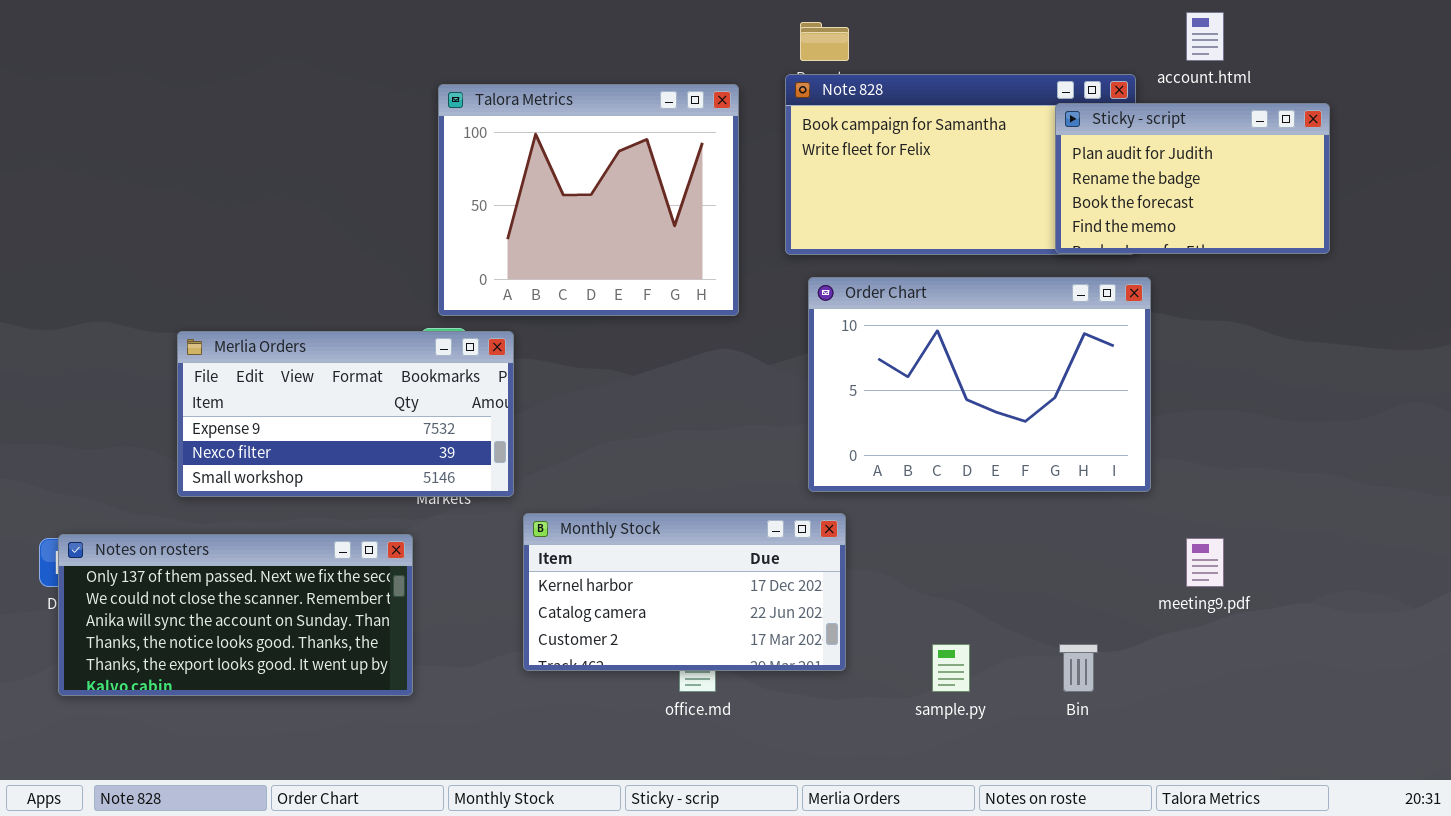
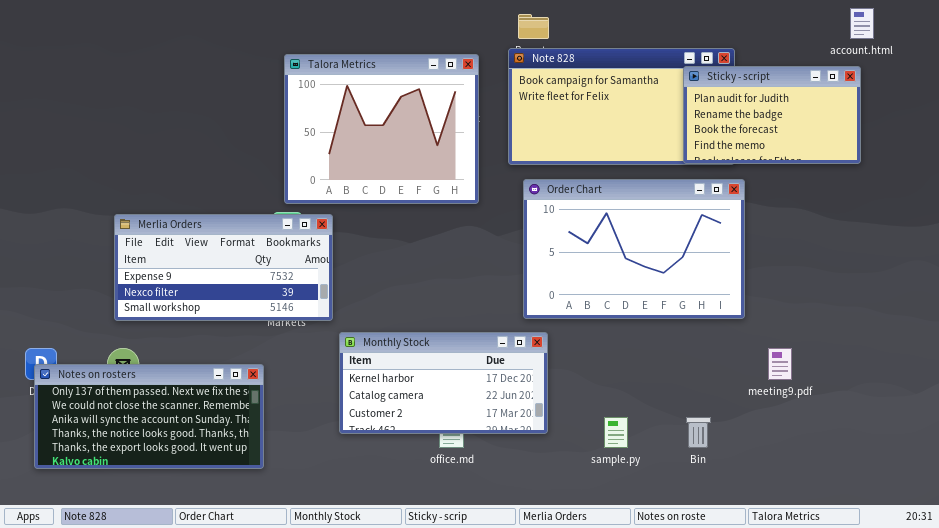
account.html: [1186,12,1224,61] -> [850,8,874,39], moved
Notes on rosters: [58,534,413,696] -> [34,364,264,469], moved

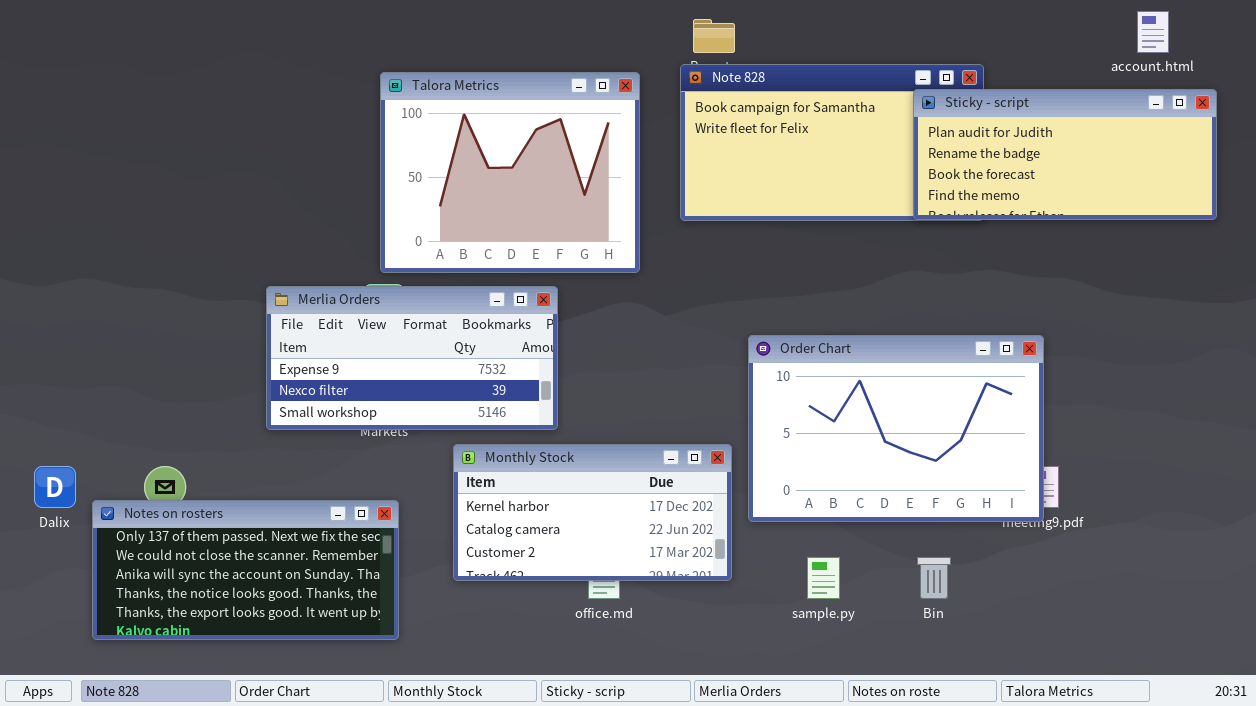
Sticky - script: [683,66,861,164] -> [913,89,1217,220], resized
Order Chart: [523,179,745,319] -> [748,335,1044,522], moved
Merlia Orders: [114,214,333,321] -> [266,286,558,430], moved
Notes on rosters: [34,364,264,469] -> [92,500,399,640], moved

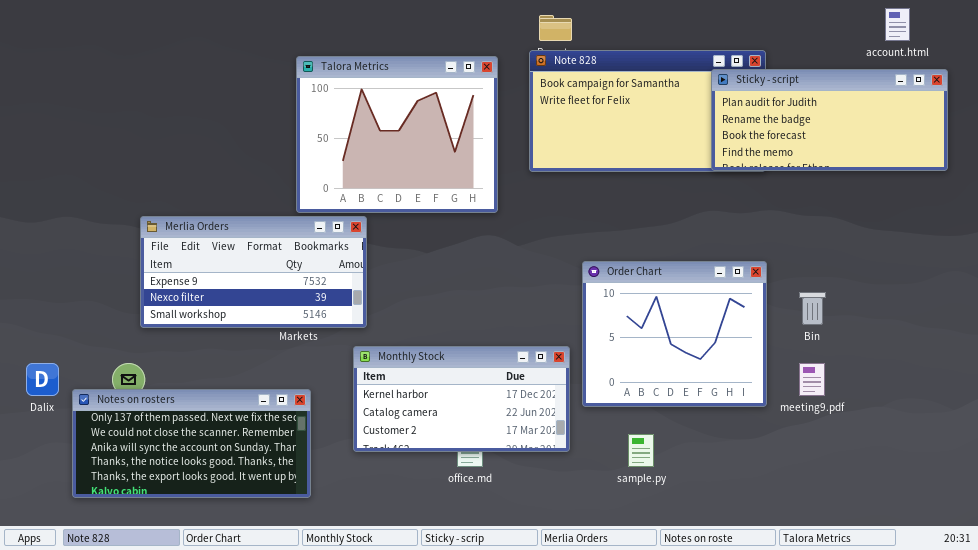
Merlia Orders: [266,286,558,430] -> [140,216,367,328], moved
Order Chart: [748,335,1044,522] -> [582,261,767,407], resized
Bin: [917,557,951,599] -> [799,292,826,325], moved

